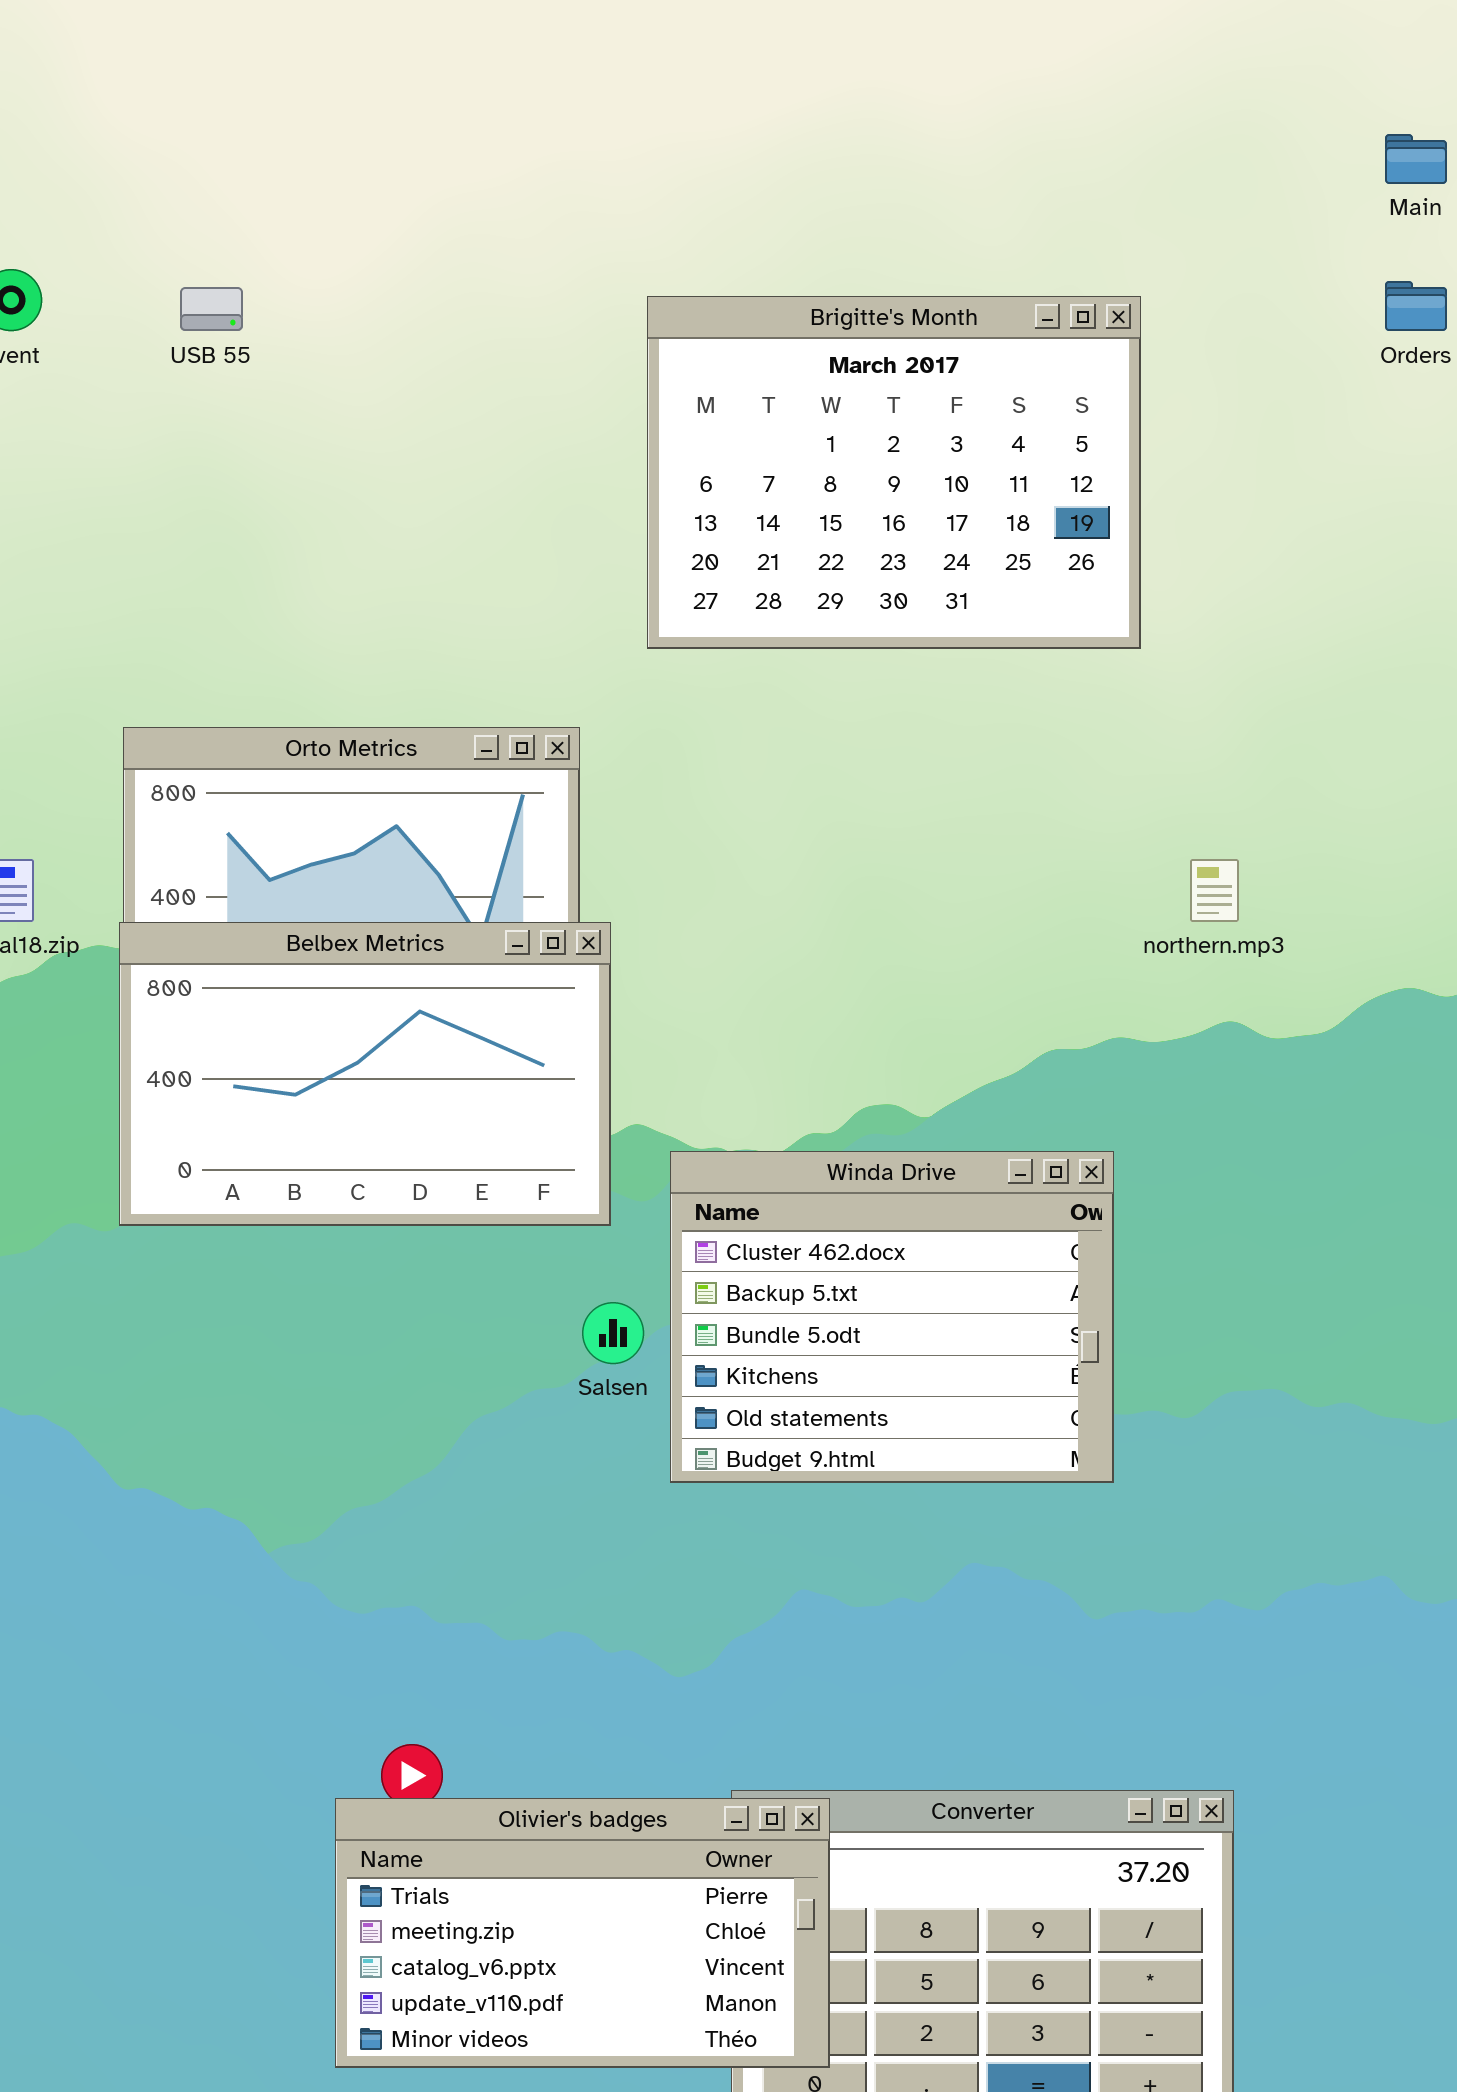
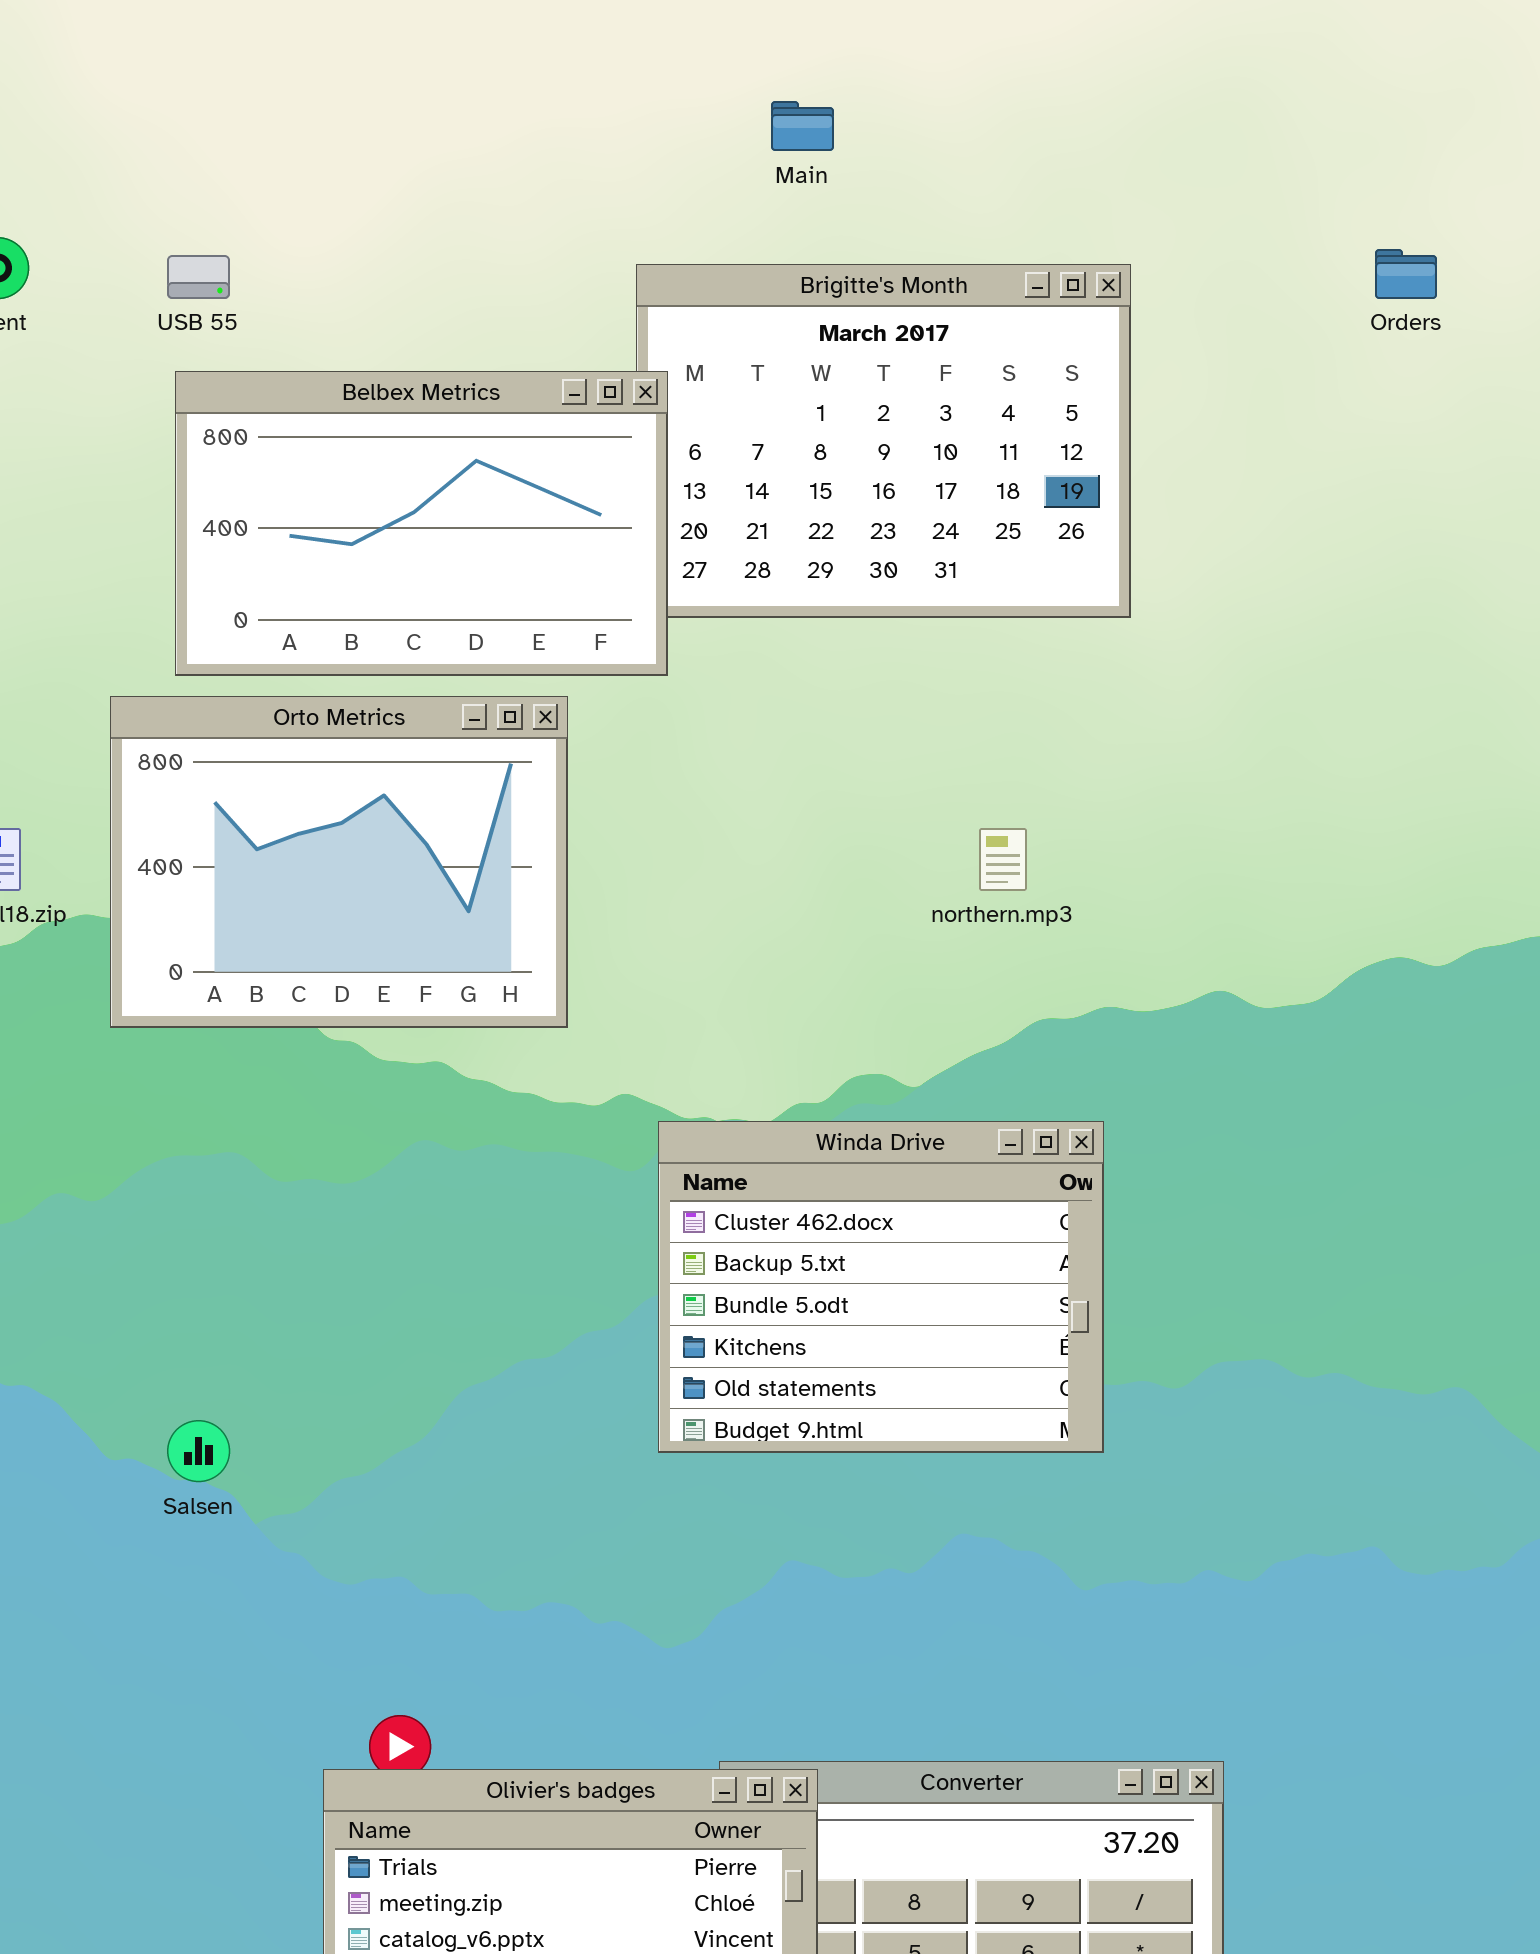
Main: [1385,134,1447,184] -> [771,101,834,151], moved
northern.mp3: [1190,859,1239,922] -> [979,828,1027,891], moved
Belbex Metrics: [119,922,611,1226] -> [175,371,668,676], moved
Salsen: [582,1302,644,1364] -> [167,1420,230,1482], moved

